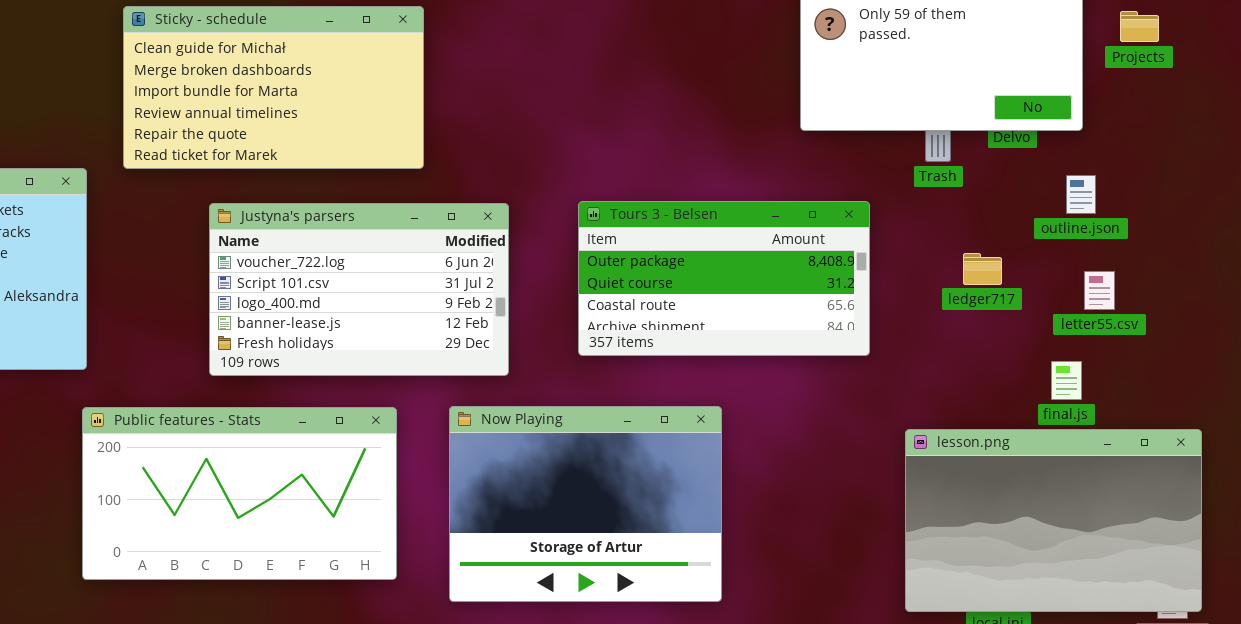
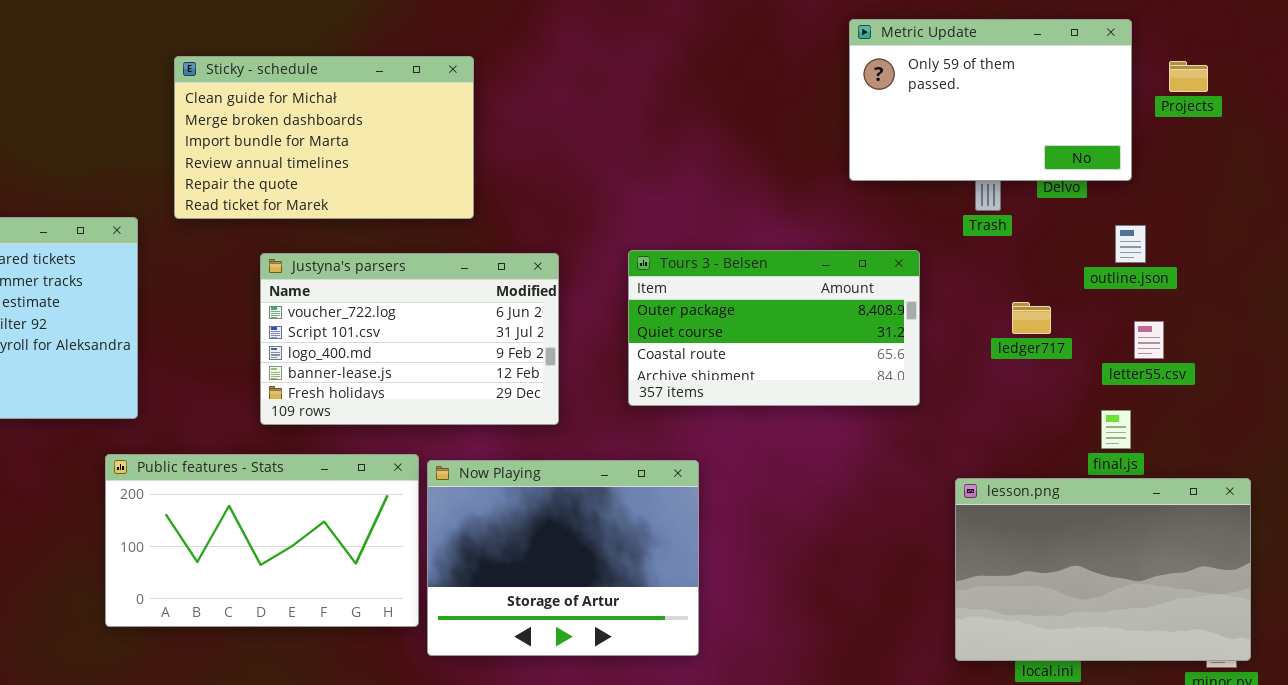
Now Playing: [449,406,722,602] -> [427,460,699,656], moved
Public features - Stats: [82,407,397,580] -> [105,454,419,627], moved

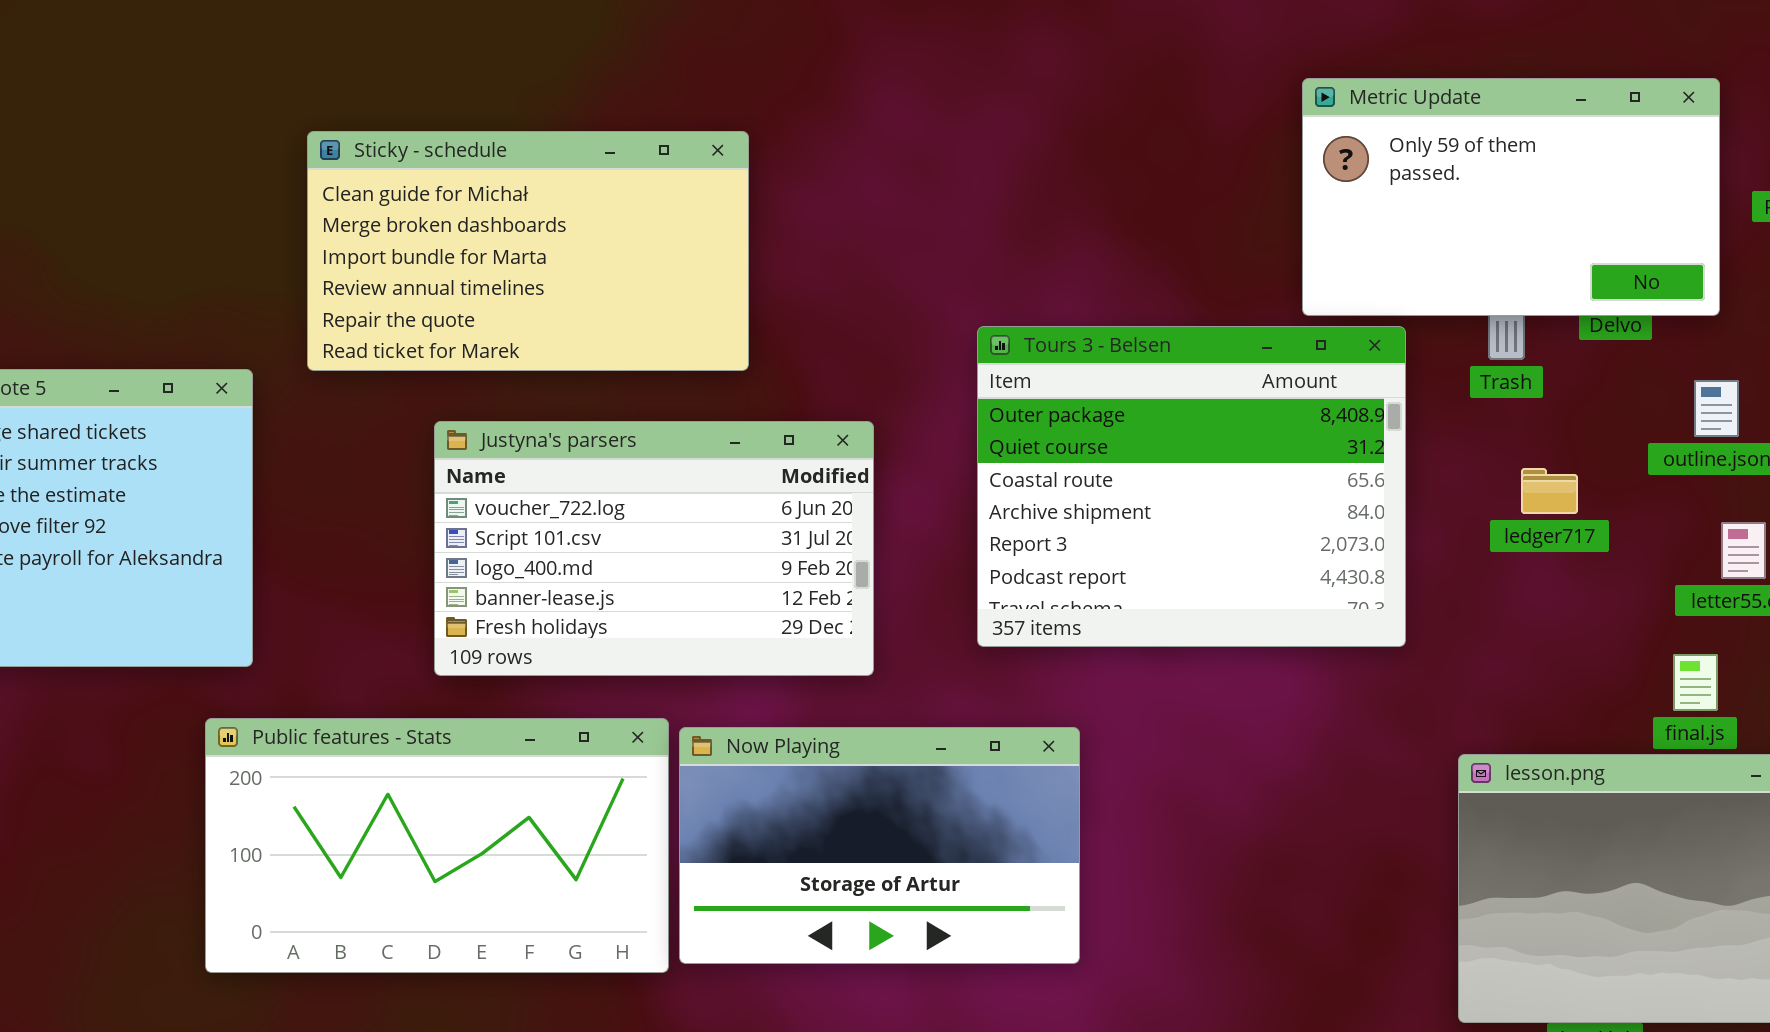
Tours 3 - Belsen: [628,250,920,406] -> [977,326,1406,647], resized
ledger717: [1012,302,1051,334] -> [1521,468,1578,514], moved
Now Playing: [427,460,699,656] -> [679,727,1080,964], resized

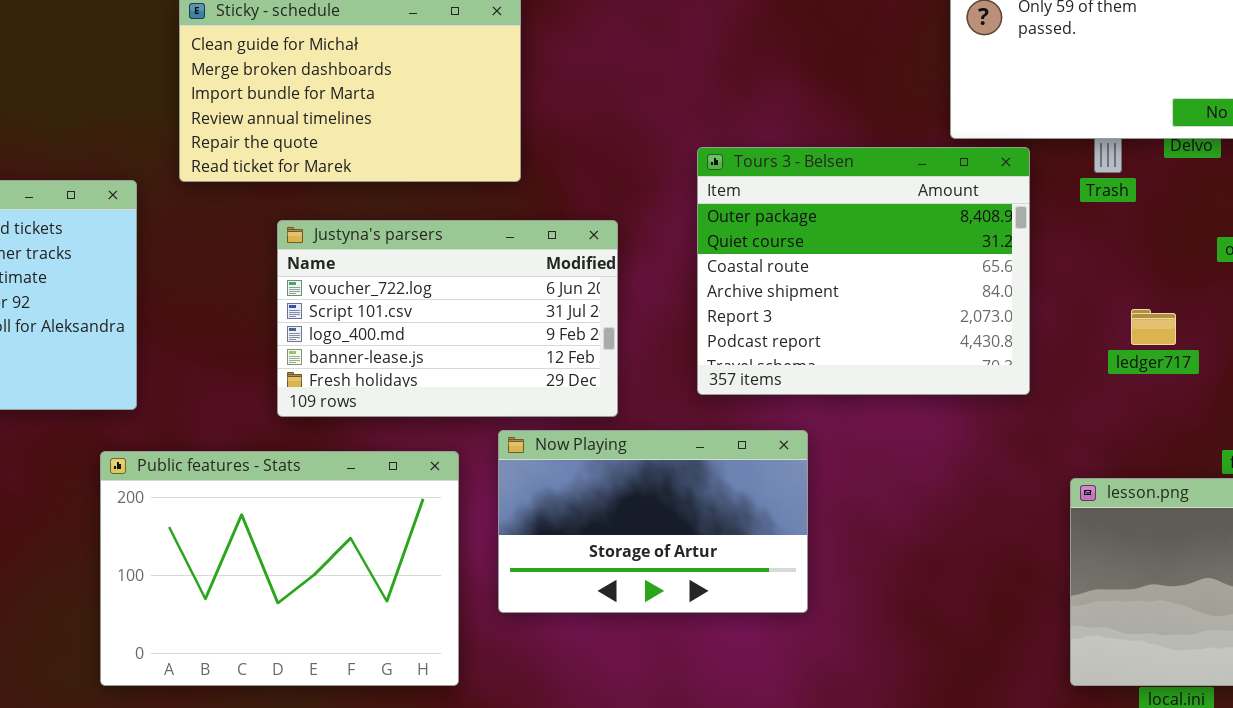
ledger717: [1521,468,1578,514] -> [1131,309,1176,345], moved
Public features - Stats: [205,718,669,973] -> [100,451,459,686], resized
Now Playing: [679,727,1080,964] -> [498,430,808,613], moved

